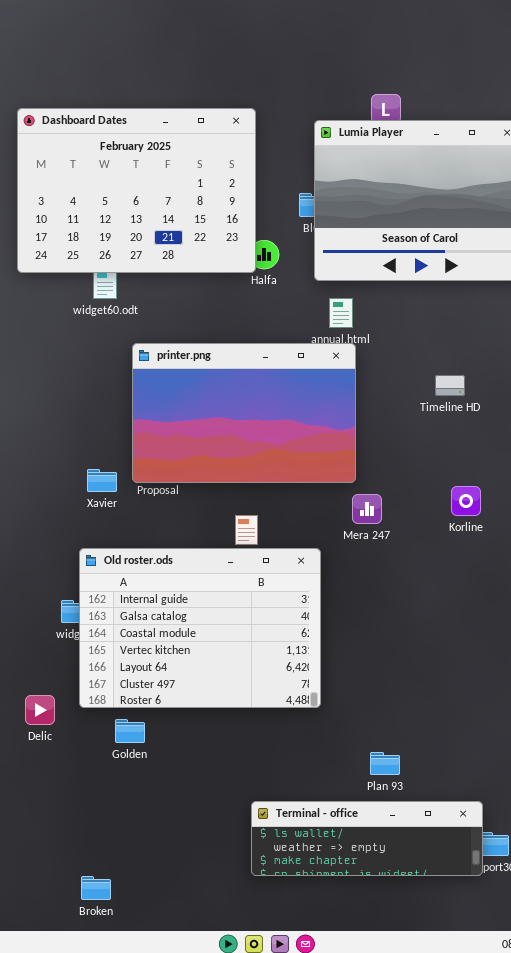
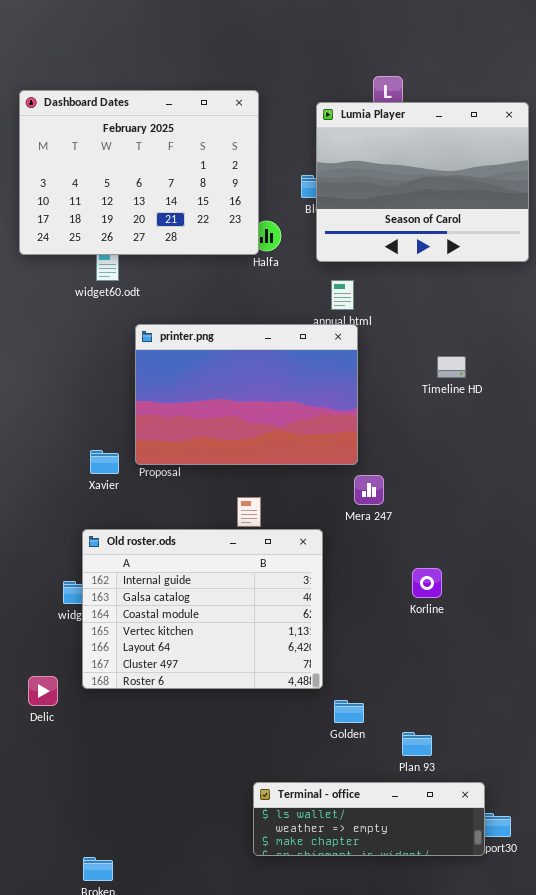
Korline: [451,486,481,516] -> [412,568,442,598], moved
Golden: [115,719,145,743] -> [334,700,364,723], moved
Plan 93: [370,752,400,775] -> [402,732,432,756], moved

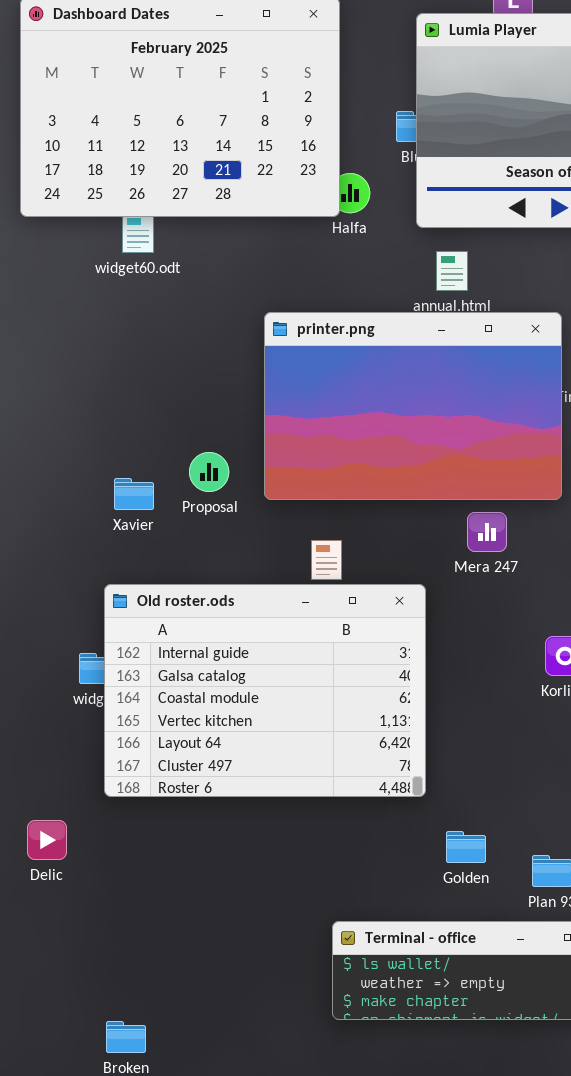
printer.png: [135,324,358,465] -> [264,312,562,500], moved
Delic: [28,676,58,706] -> [27,820,67,860], moved
Golden: [334,700,364,723] -> [446,831,486,863], moved

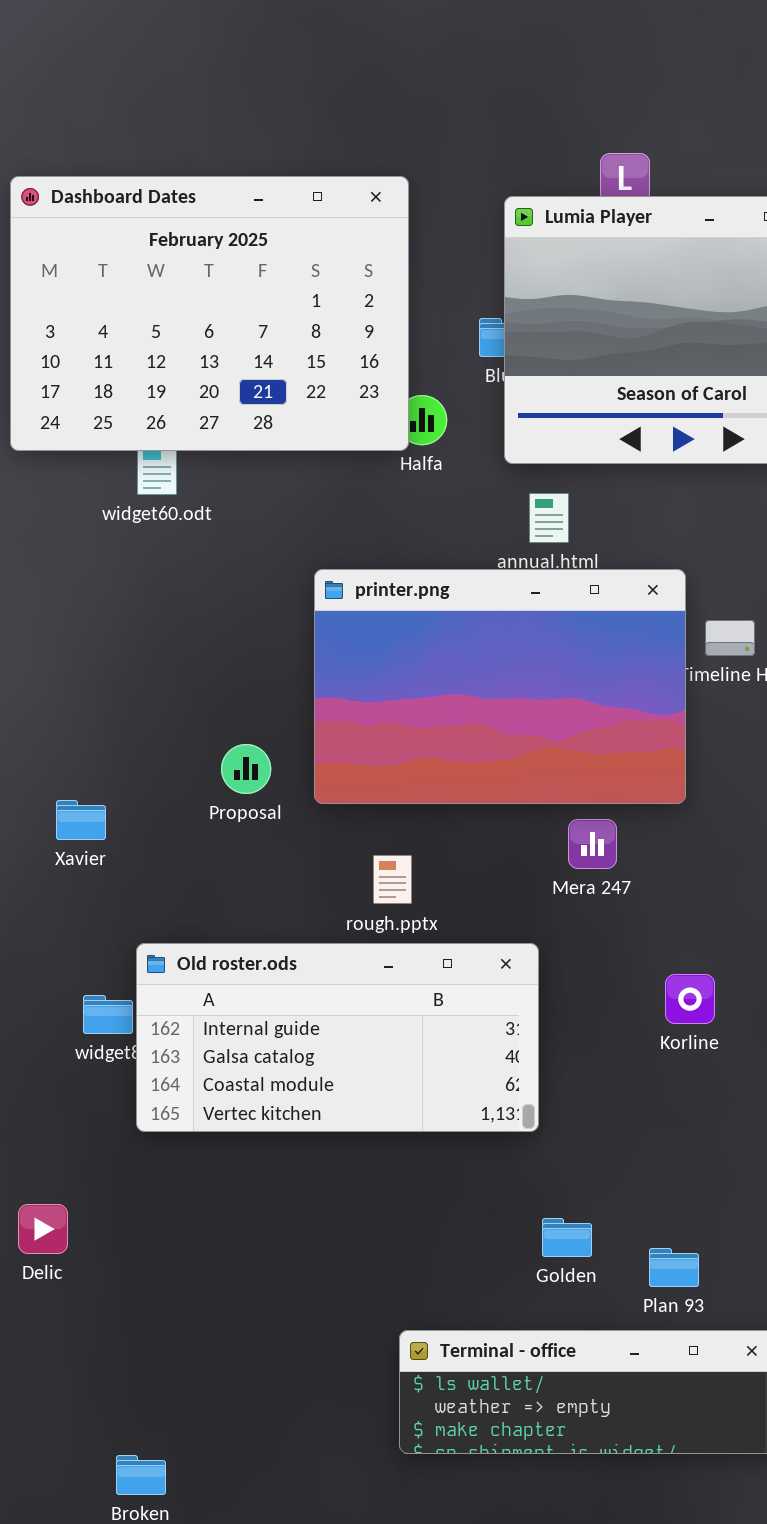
Xavier: [114,478,154,510] -> [56,800,106,840], moved
Old roster.ods: [104,584,426,797] -> [136,943,539,1132], moved, resized

